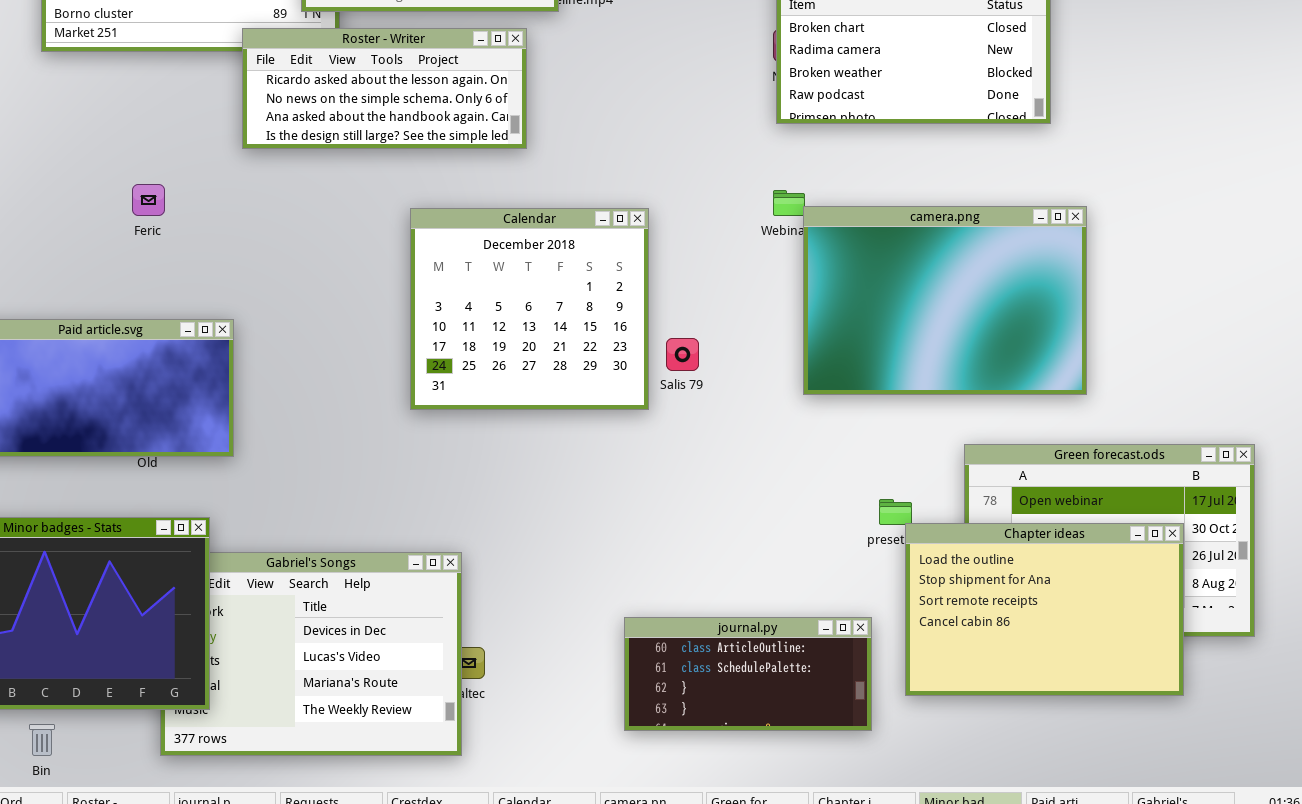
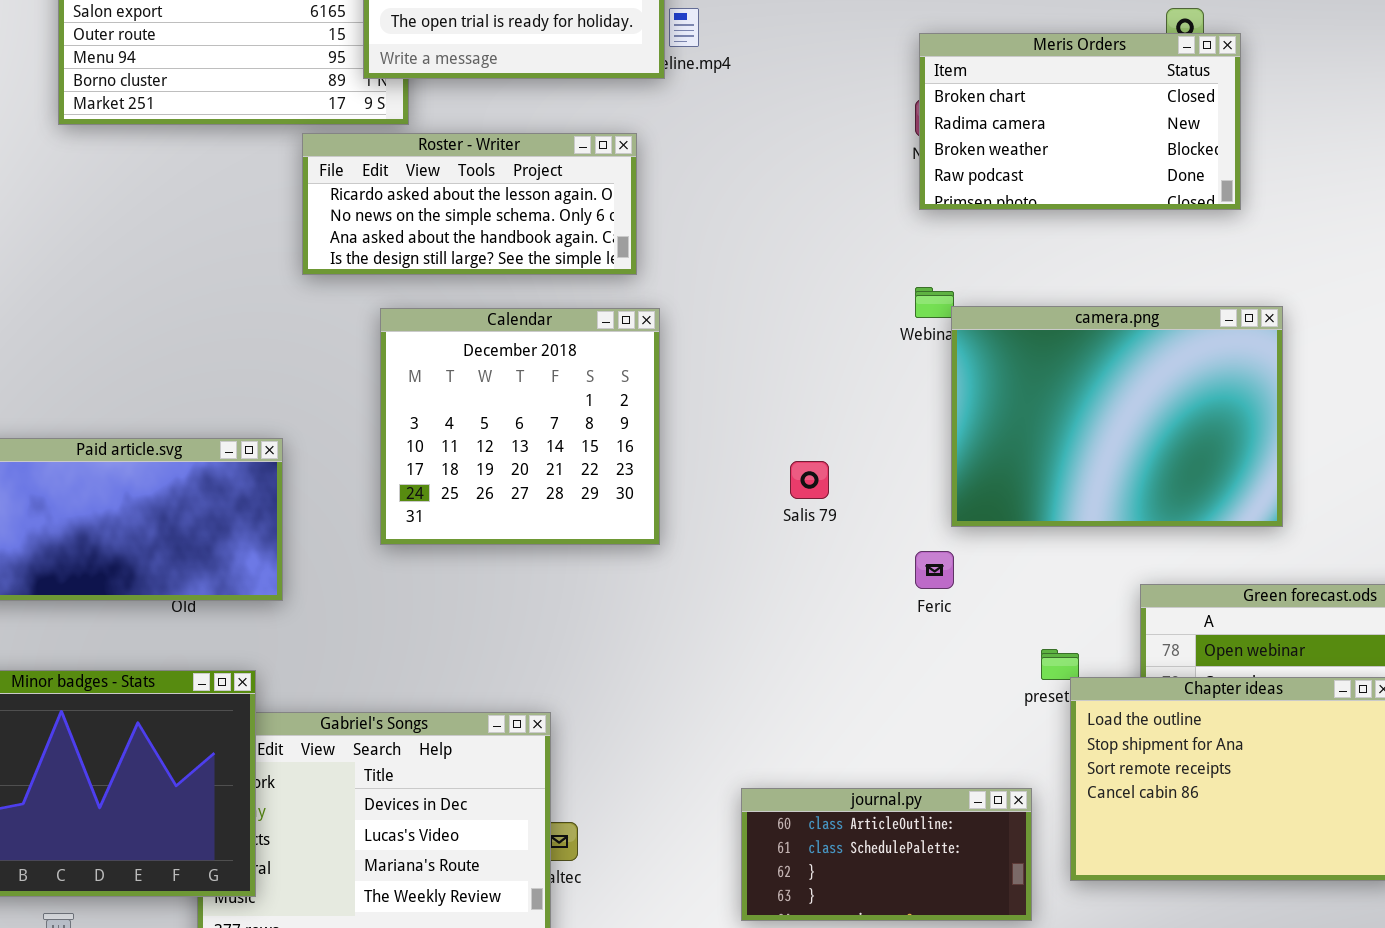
Roster - Writer: [242,28,527,149] -> [302,133,637,275], moved
Feric: [132,184,165,216] -> [915,551,954,589], moved
Calendar: [410,208,649,410] -> [380,308,660,545], moved

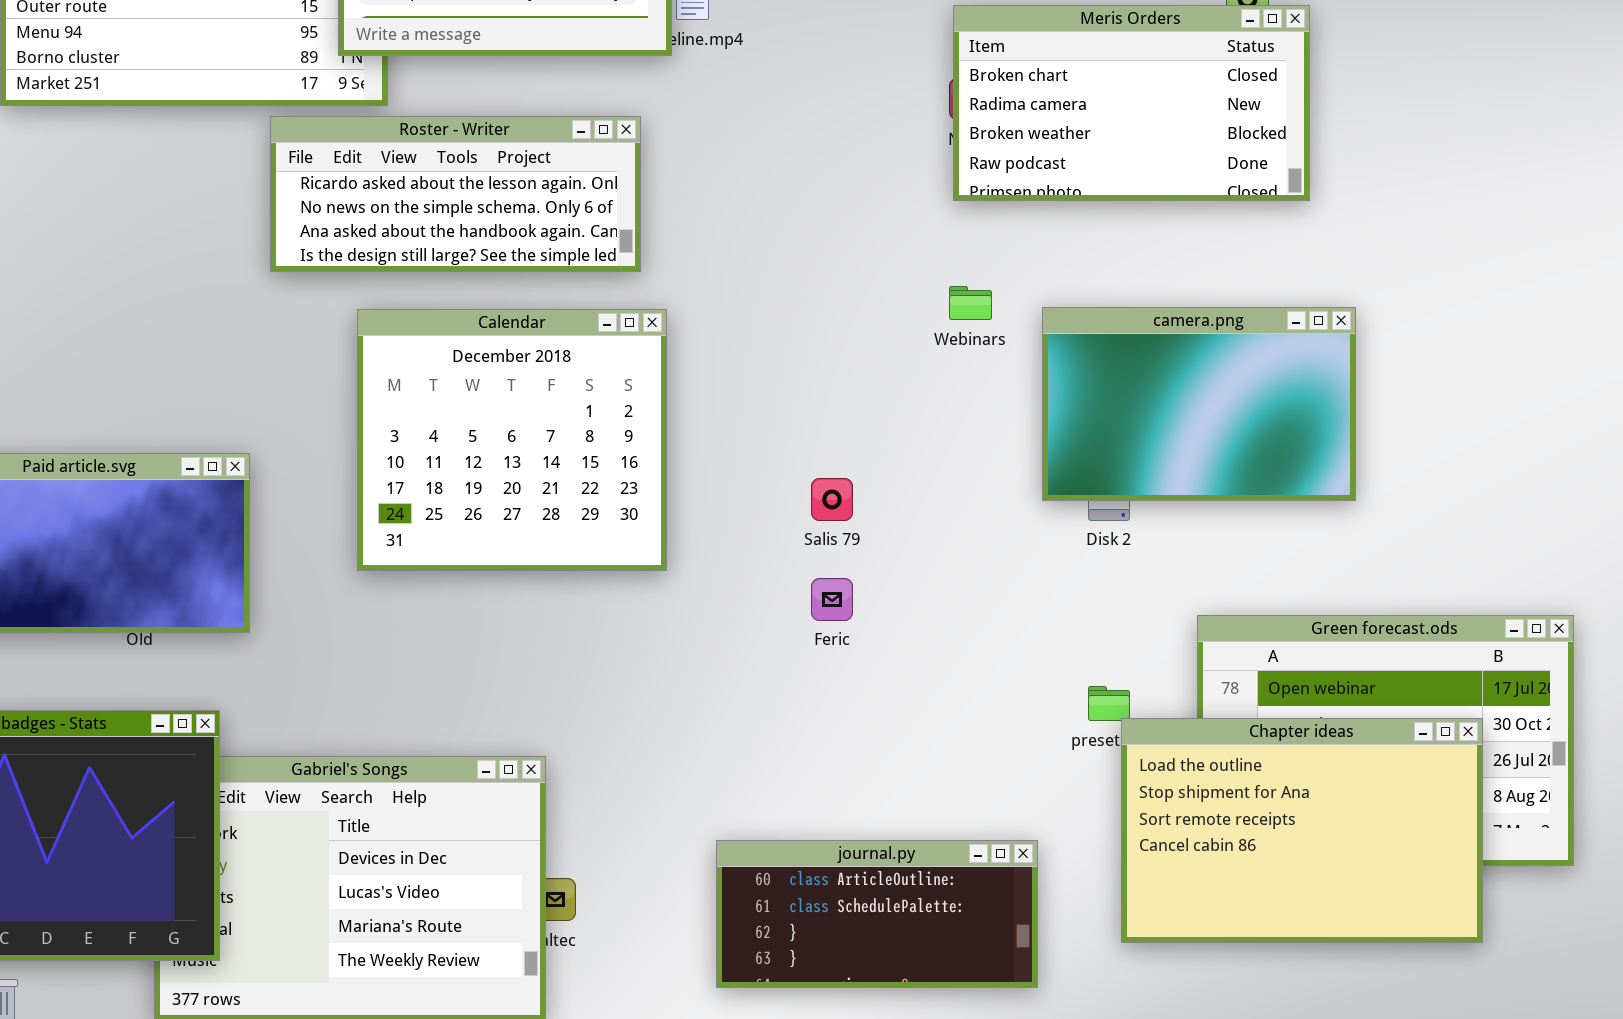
camera.png: [951,306,1283,527] -> [1042,307,1356,501], resized
Feric: [915,551,954,589] -> [811,578,853,621], moved
journal.py: [741,788,1032,921] -> [716,840,1038,988], moved

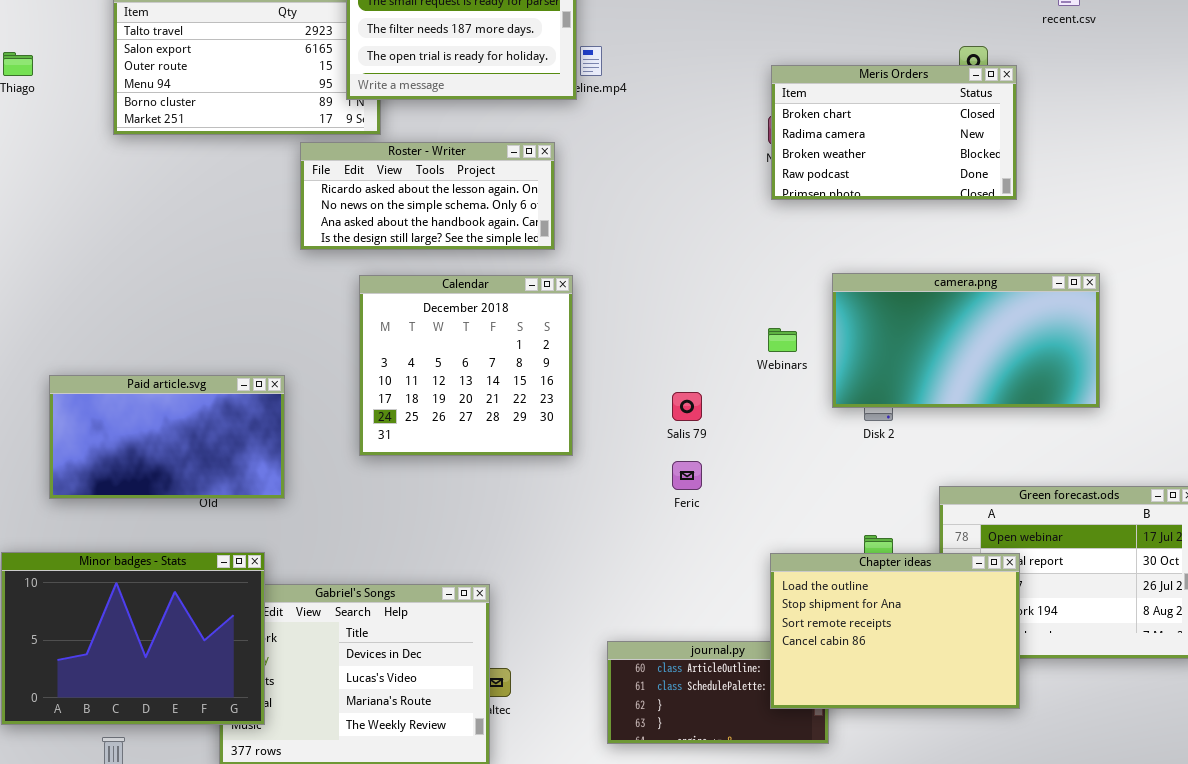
Webinars: [949,286,992,320] -> [768,328,797,352], moved
camera.png: [1042,307,1356,501] -> [832,273,1100,408], resized
Chapter ideas: [1121,718,1483,943] -> [770,553,1020,709], moved

